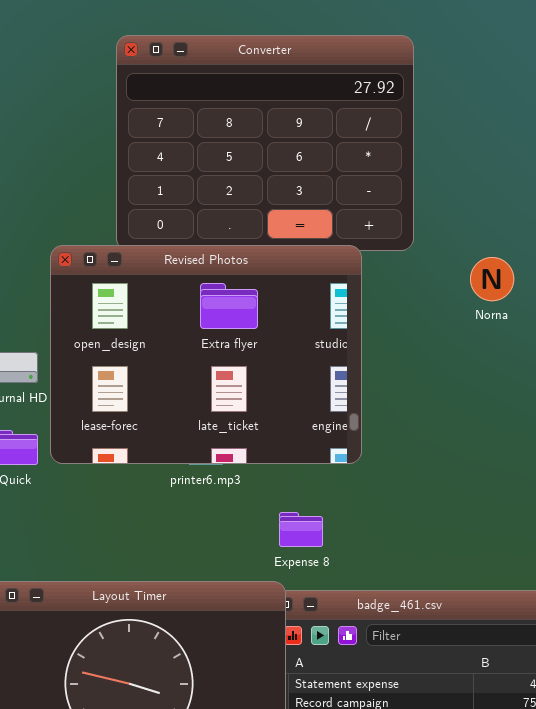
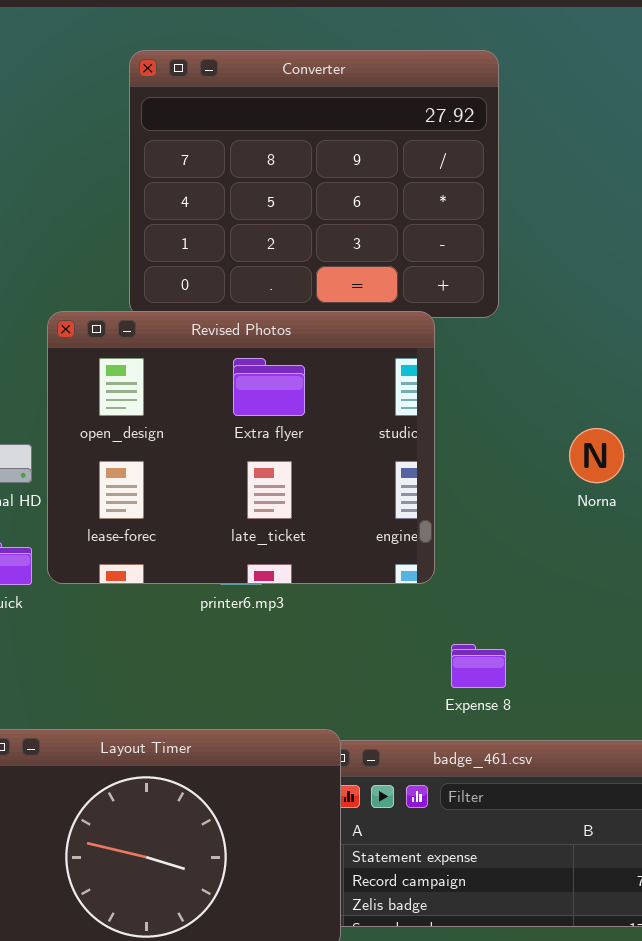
Norna: [470,257,514,301] -> [569,428,624,483], moved
Expense 8: [279,512,323,547] -> [451,644,506,688], moved

